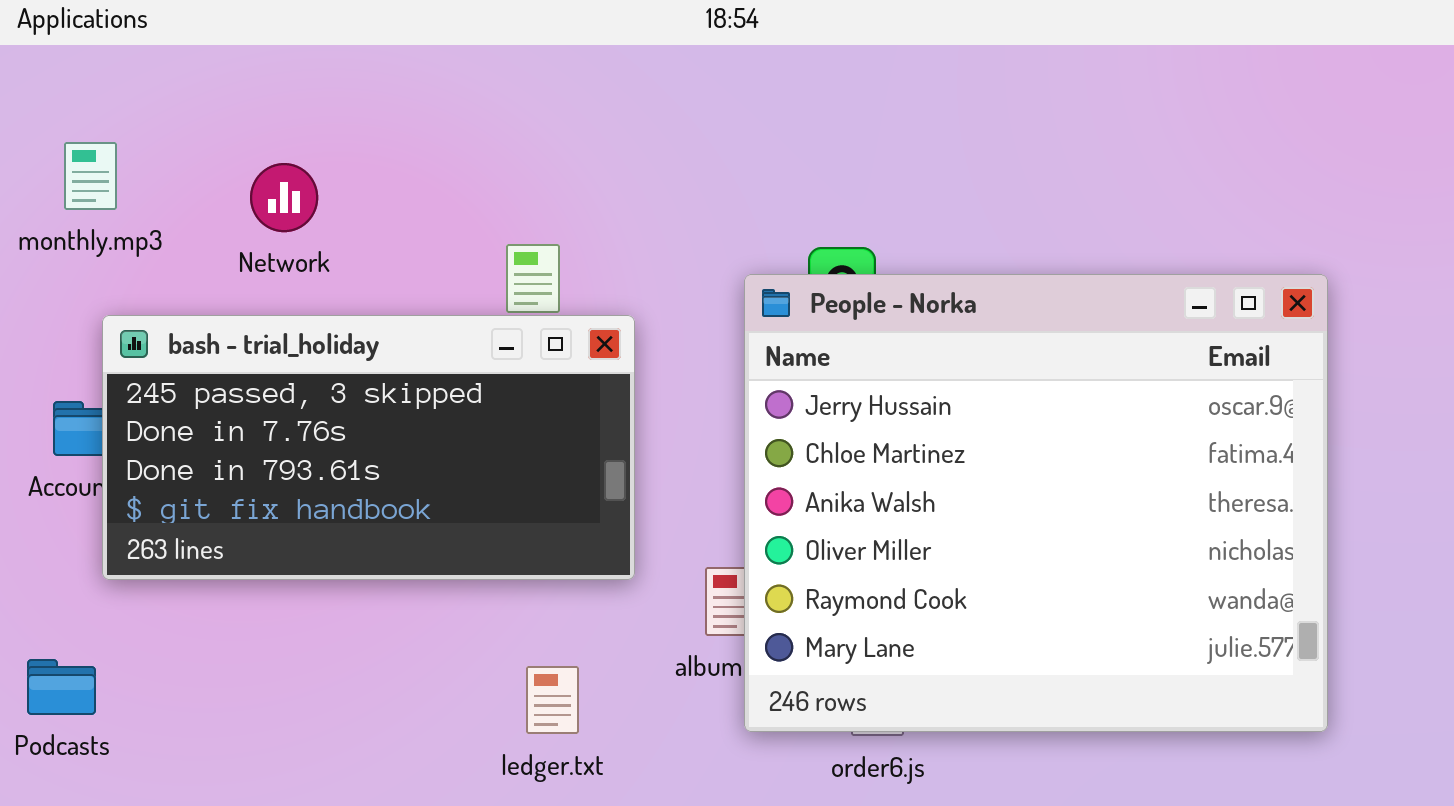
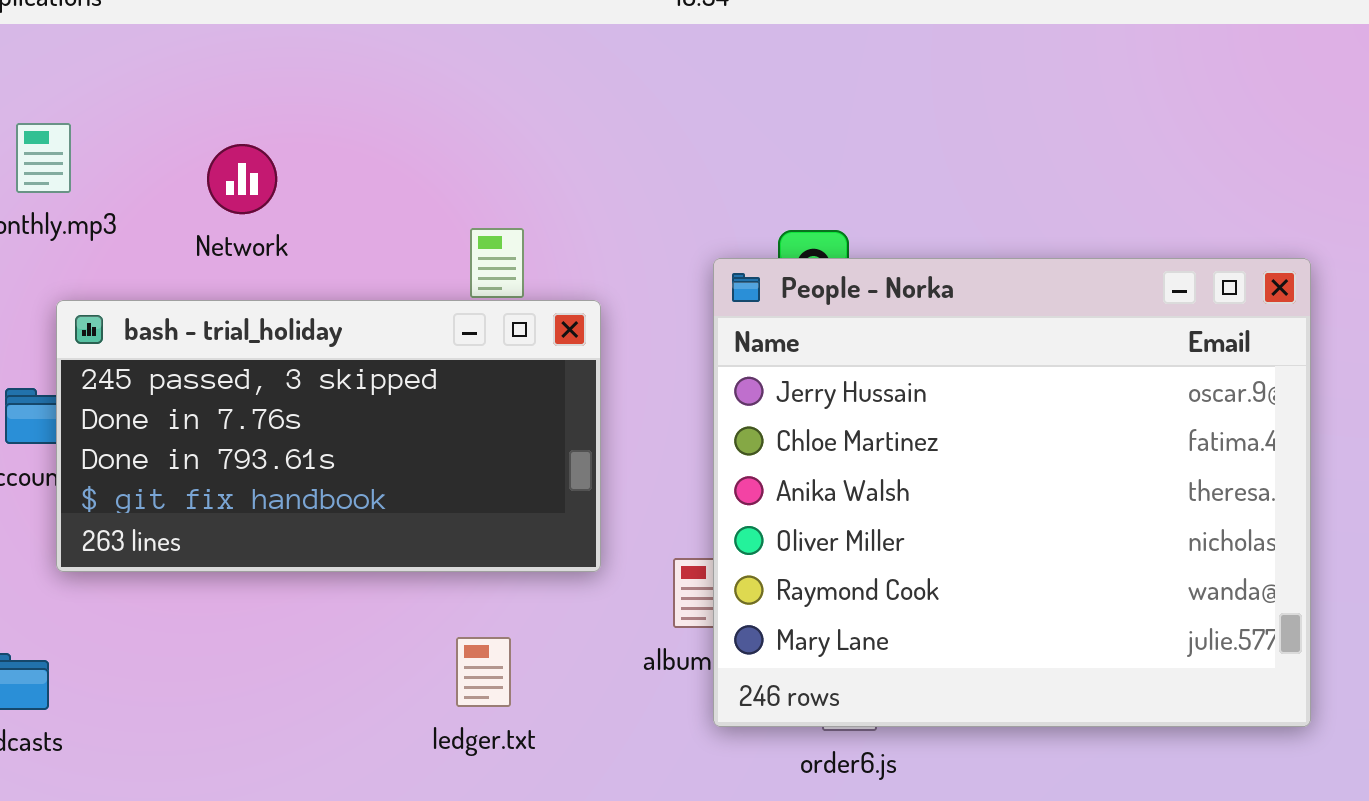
ledger.txt: [526,666,579,734] -> [456,637,511,707], moved

